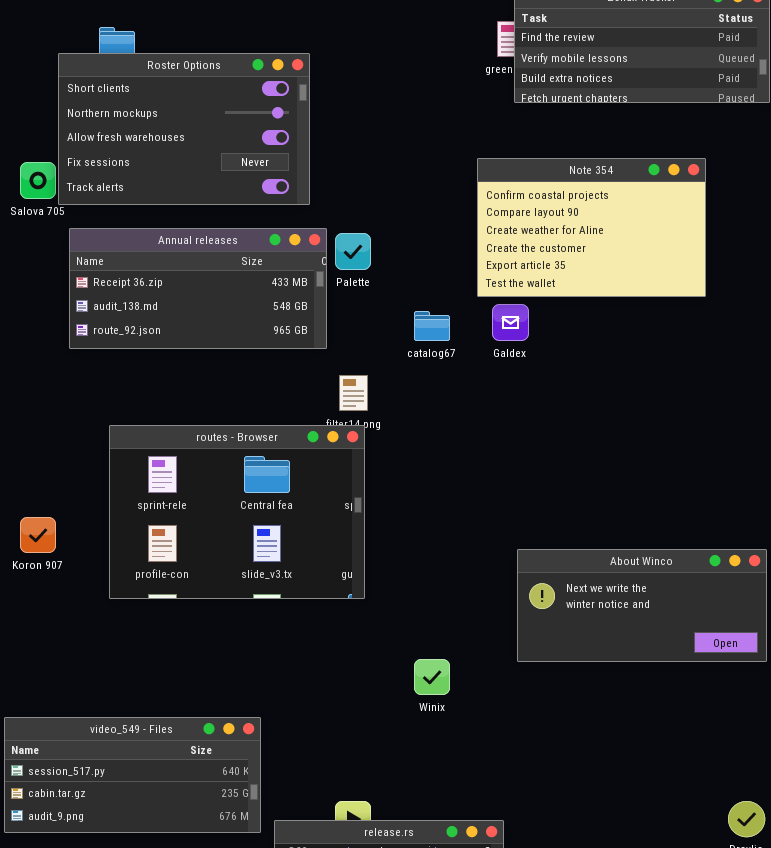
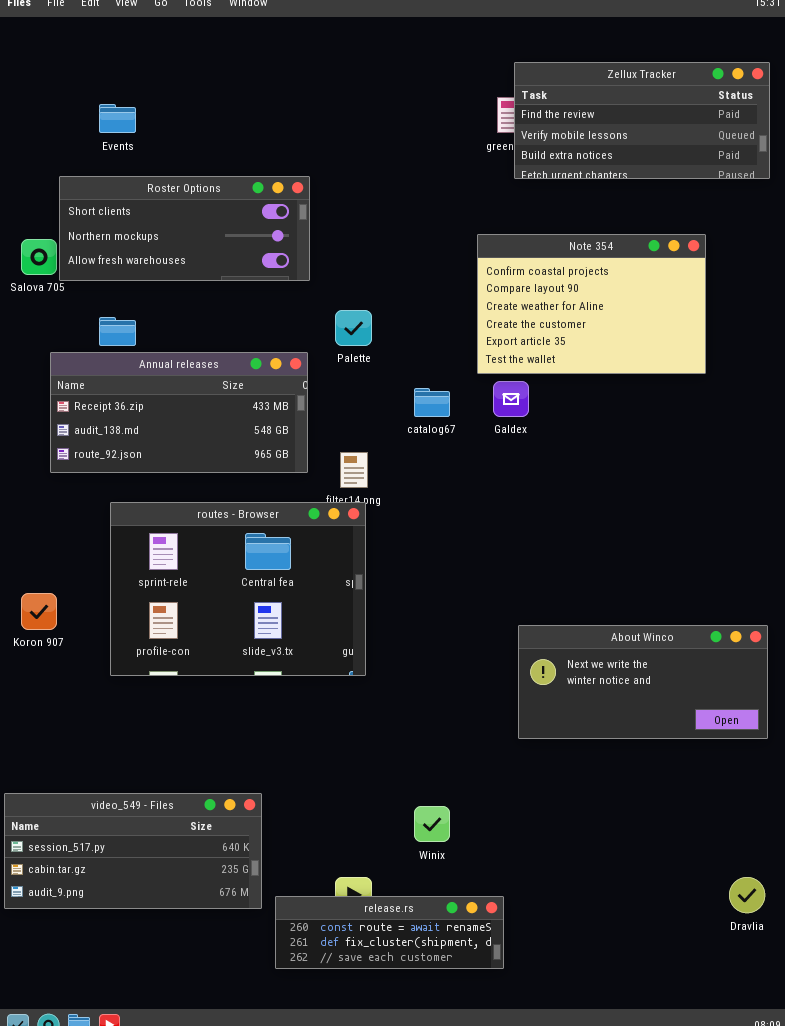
Roster Options: [58,53,310,205] -> [59,176,310,281], resized
Annual releases: [69,228,327,349] -> [50,352,308,473], moved
Winix: [414,659,450,695] -> [414,806,450,842], moved

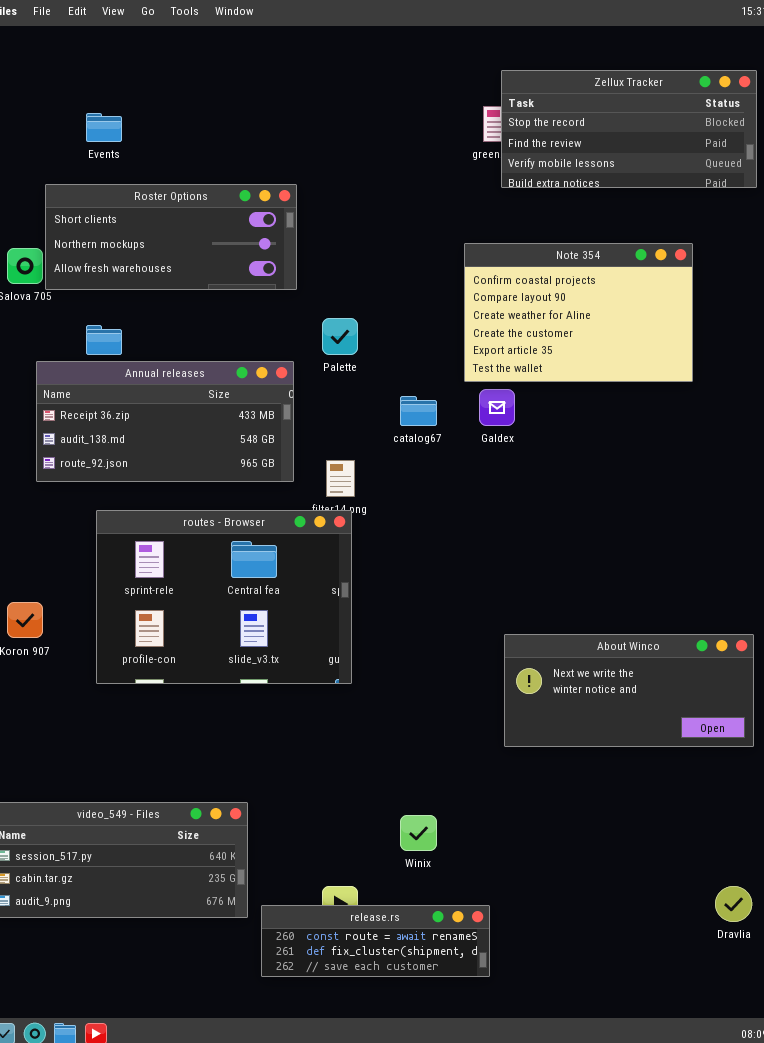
Zellux Tracker: [514,62,770,179] -> [501,70,757,188], scrolled up 1 row

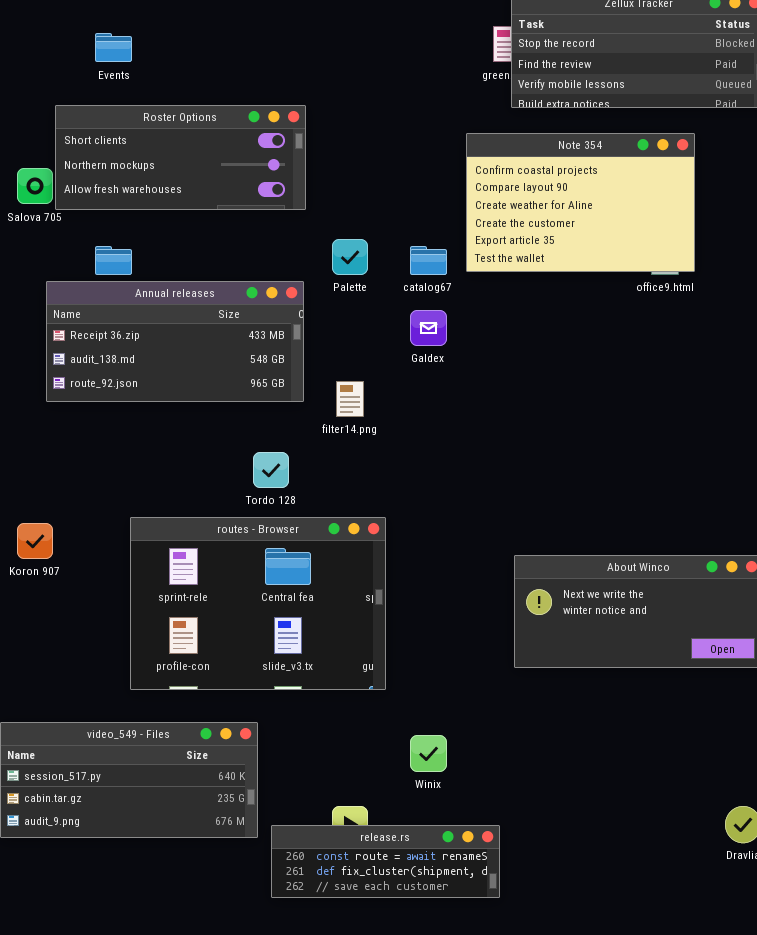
Note 354: [464,243,693,382] -> [466,133,695,272], moved
Galdex: [479,389,515,426] -> [410,310,447,346], moved
catalog67: [400,396,437,426] -> [410,246,447,275], moved
routes - Browser: [96,510,352,684] -> [130,517,386,690], moved

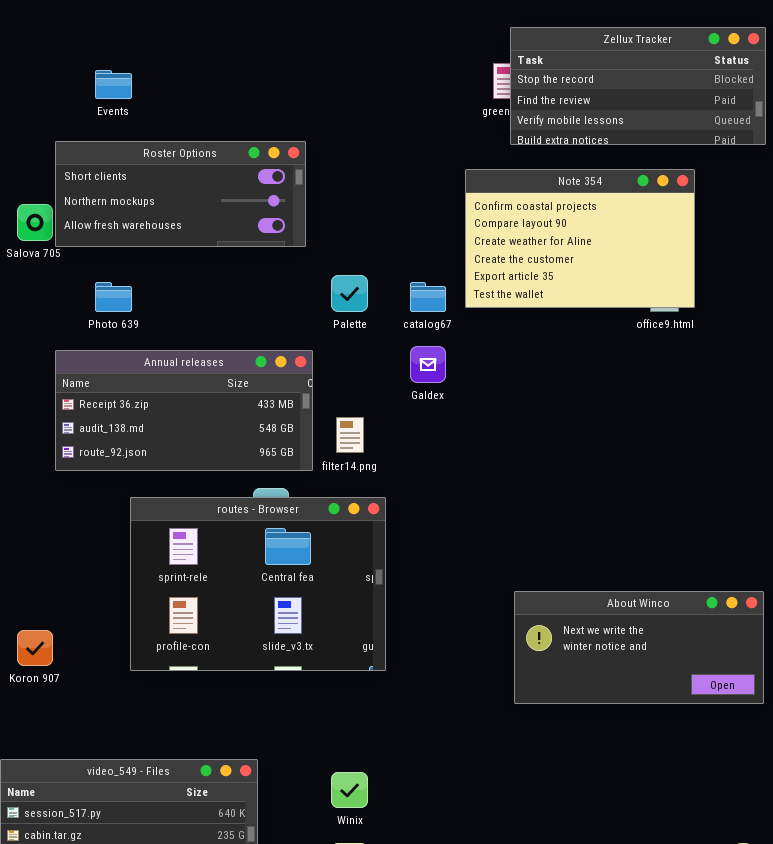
Annual releases: [46,281,304,402] -> [55,350,313,471], moved
routes - Browser: [130,517,386,690] -> [130,497,386,671], moved
Koron 907: [17,523,53,559] -> [17,630,53,666], moved
Winix: [410,735,447,772] -> [331,772,368,808], moved

